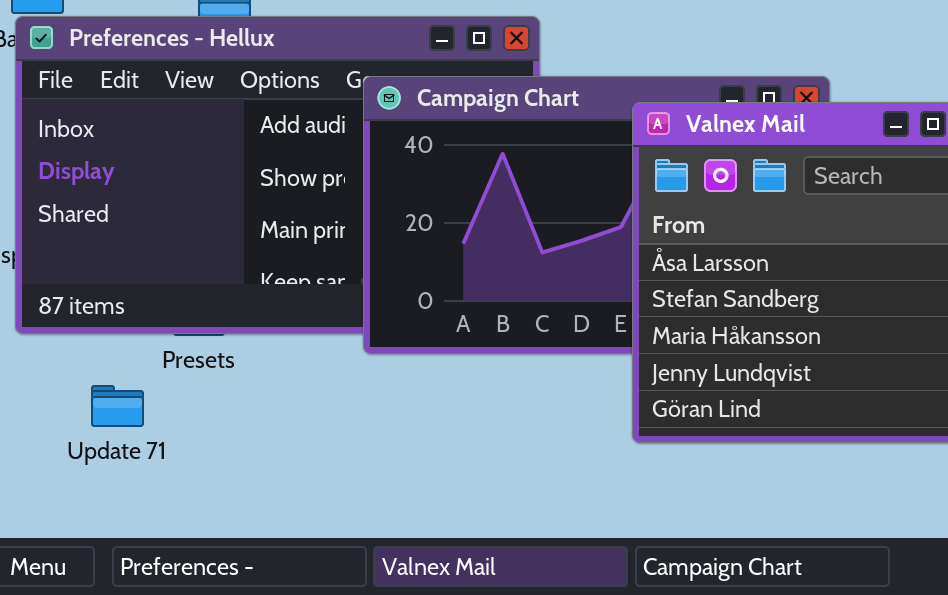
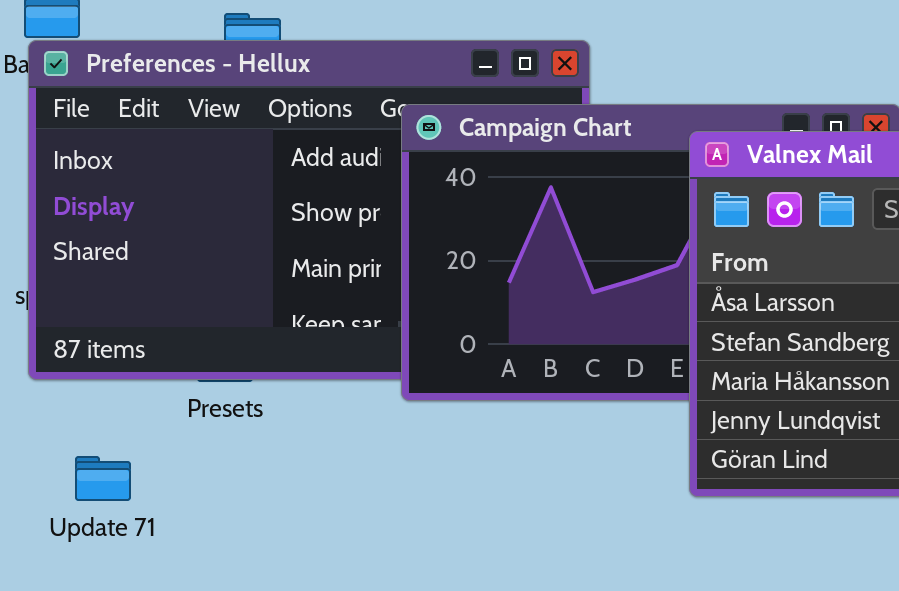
Update 71: [91,385,144,427] -> [75,456,131,501], moved

